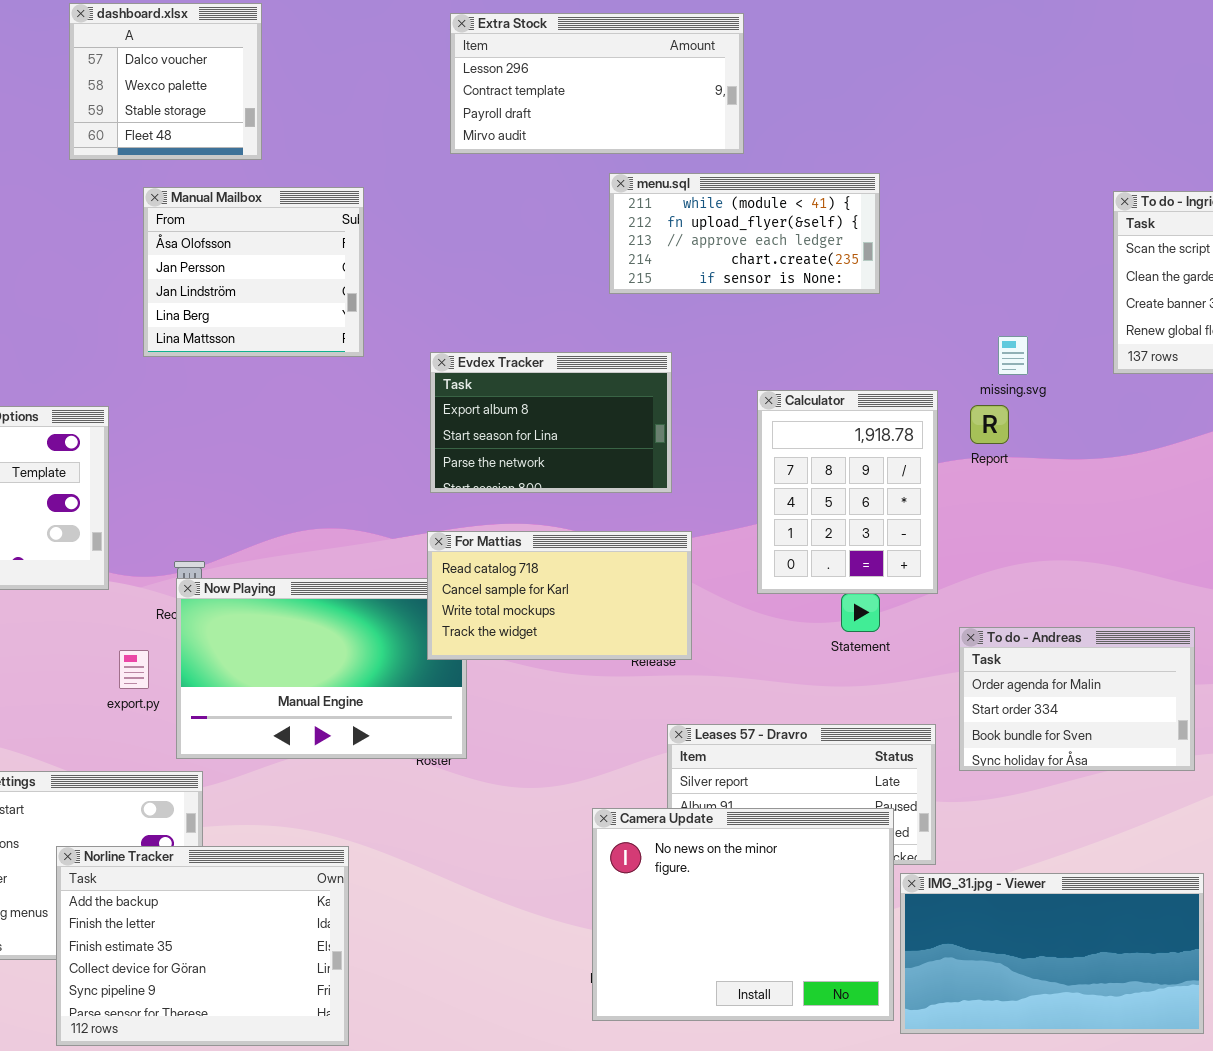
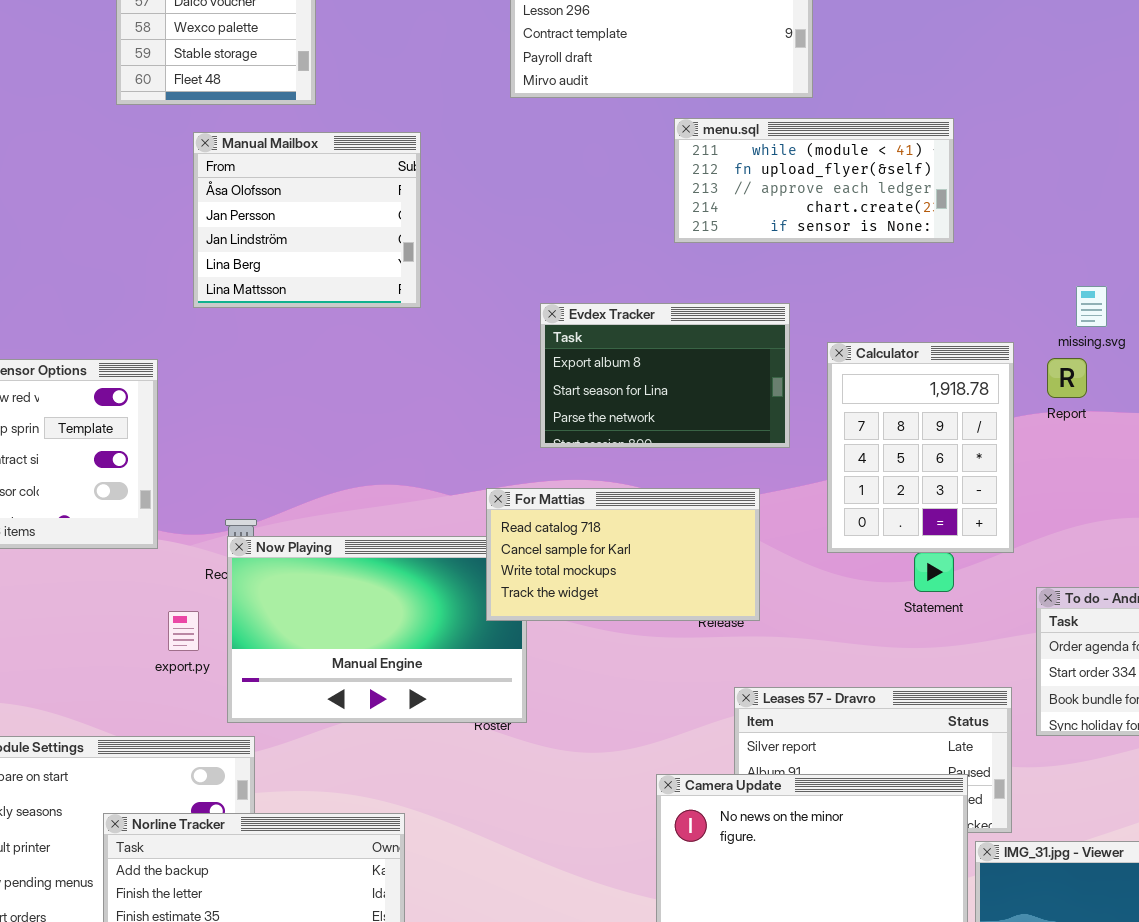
Evdex Tracker: [430,352,672,493] -> [540,303,790,448], moved

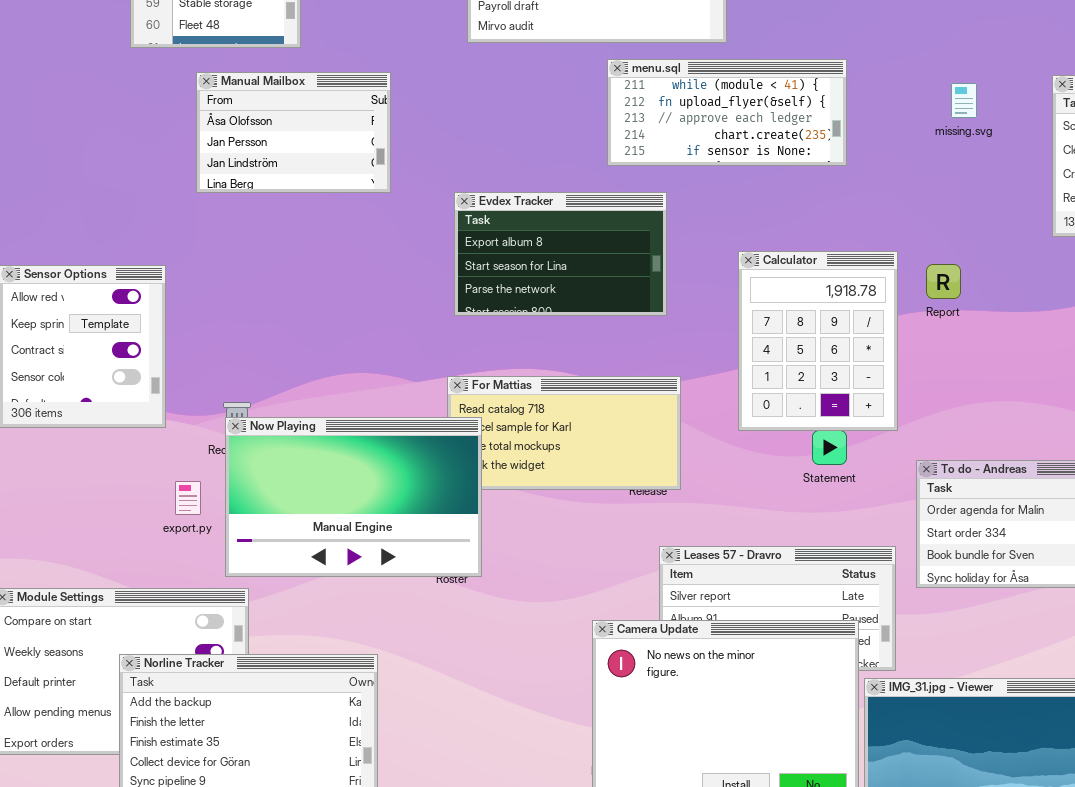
Manual Mailbox: [193,132,421,308] -> [196,72,391,193], resized
missing.svg: [1076,286,1107,327] -> [951,83,977,118], moved
Evdex Tracker: [540,303,790,448] -> [454,192,667,316], moved
Now Playing: [227,536,527,723] -> [225,417,482,577], raised

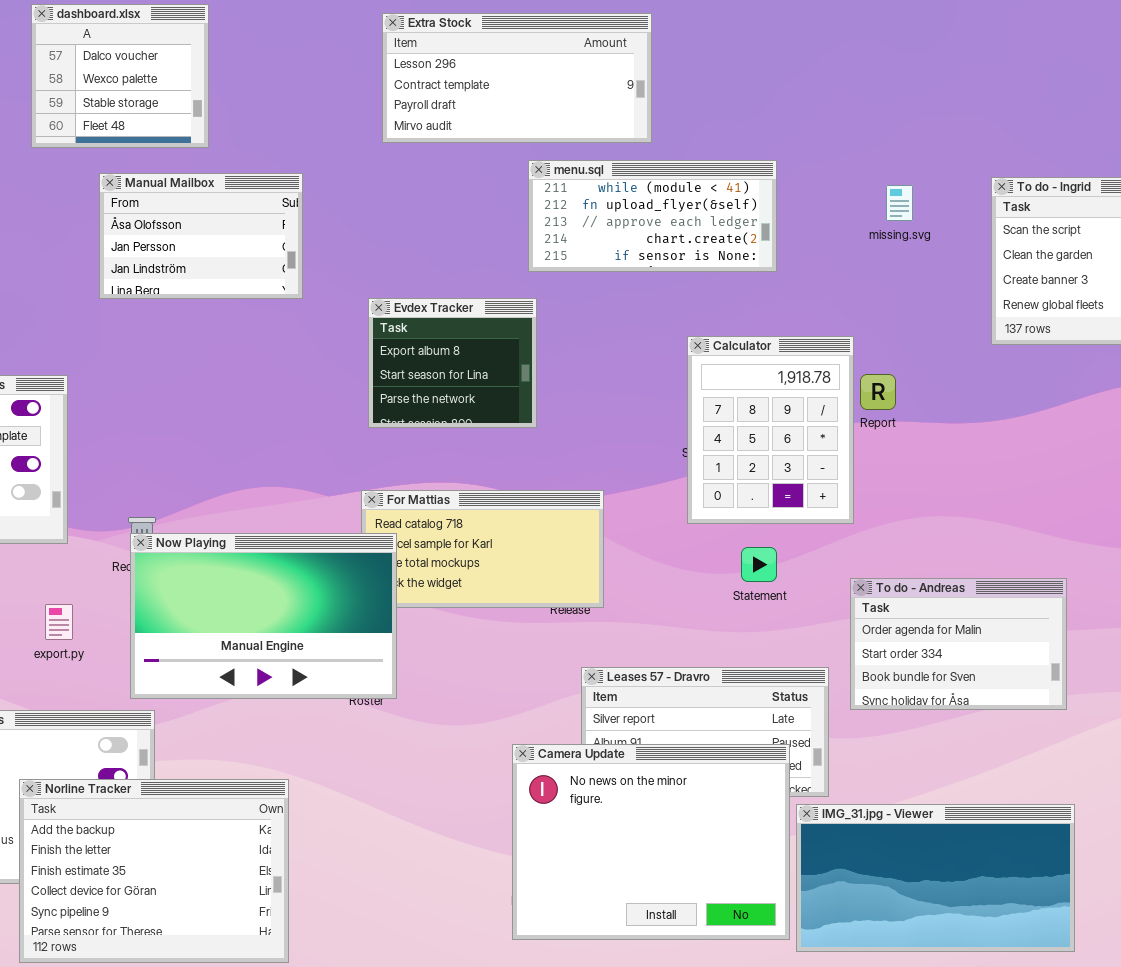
Evdex Tracker: [454,192,667,316] -> [368,298,537,428], resized
Calculator: [738,251,898,431] -> [687,336,854,524], moved
export.py: [175,481,201,515] -> [45,604,73,640], moved

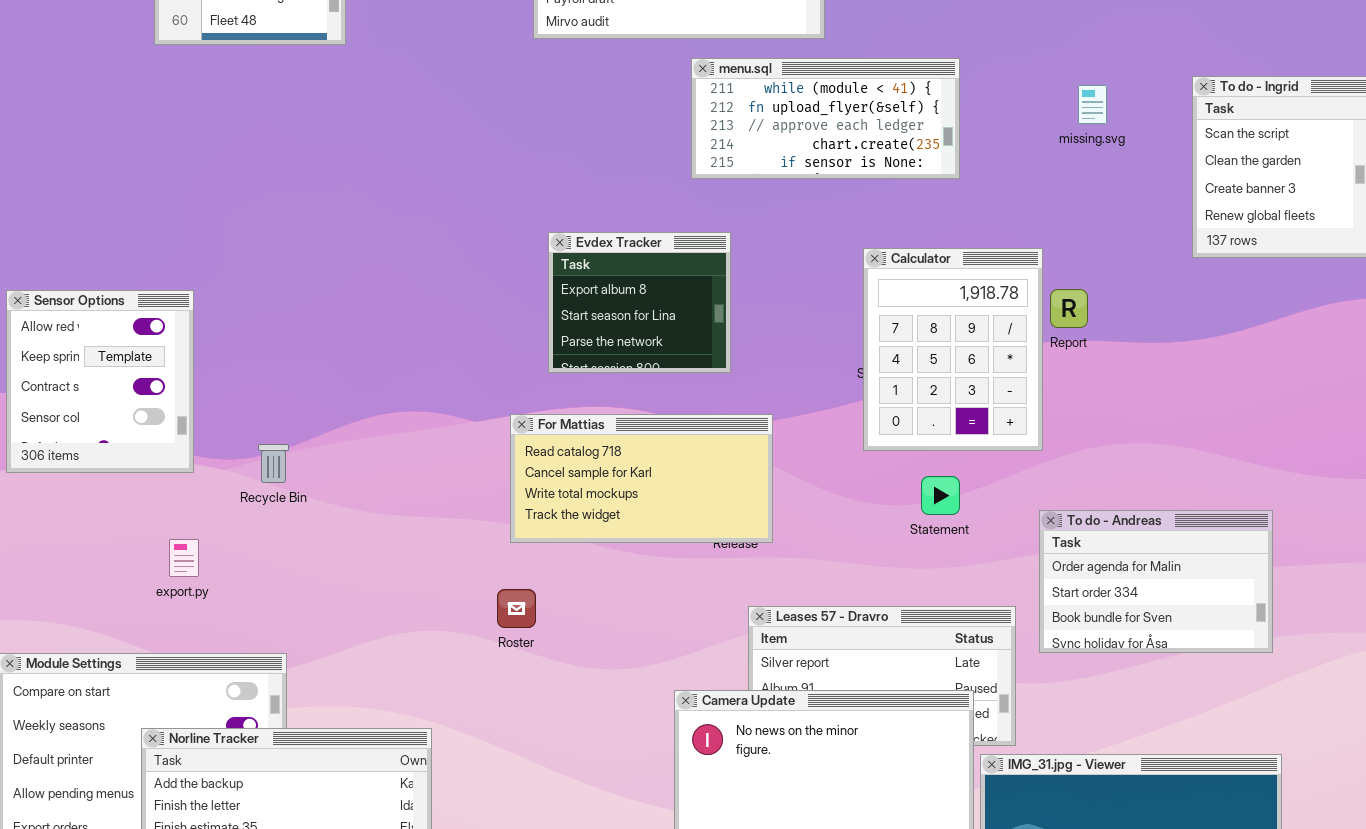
Manual Mailbox: [99,173,303,299] -> none, closed
Evdex Tracker: [368,298,537,428] -> [548,232,731,373], moved
Now Playing: [130,533,397,699] -> none, closed

